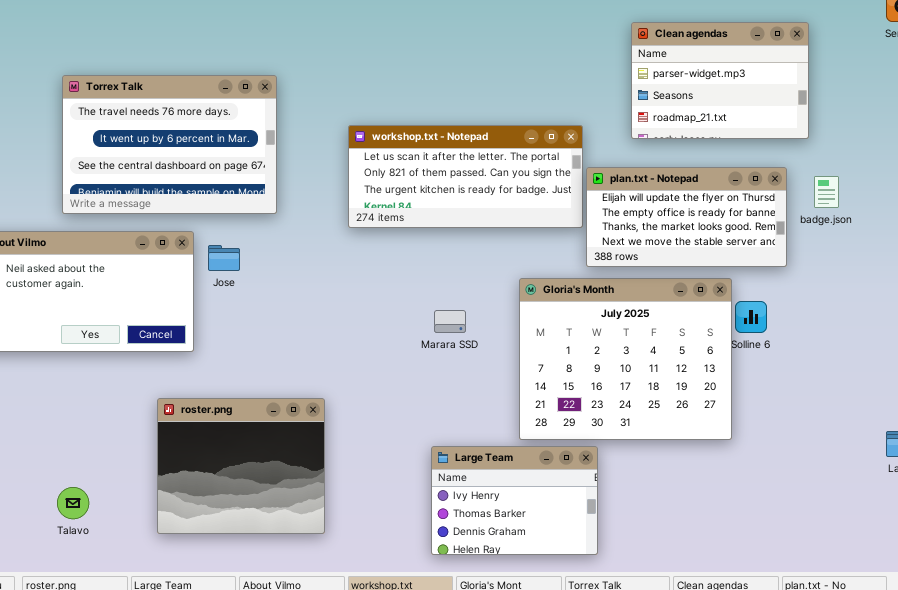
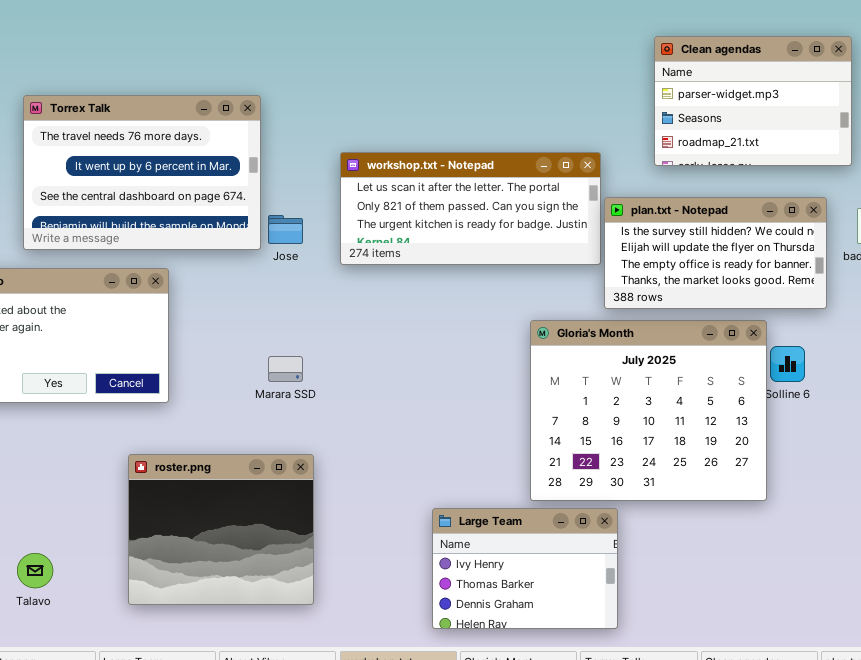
plan.txt - Notepad: [586,167,787,267] -> [604,197,827,309], scrolled up 1 row
Jose: [208,245,240,271] -> [268,215,303,244], moved
Marara SSD: [434,310,466,333] -> [268,356,303,382], moved

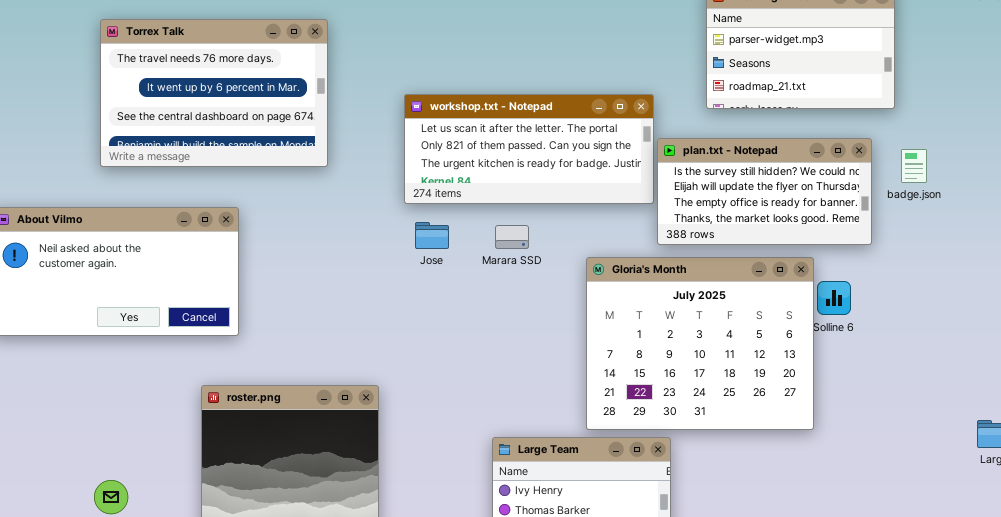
Torrex Talk: [23,95,261,250] -> [100,19,328,167], moved
Jose: [268,215,303,244] -> [415,222,449,249], moved
Marara SSD: [268,356,303,382] -> [495,225,529,249], moved

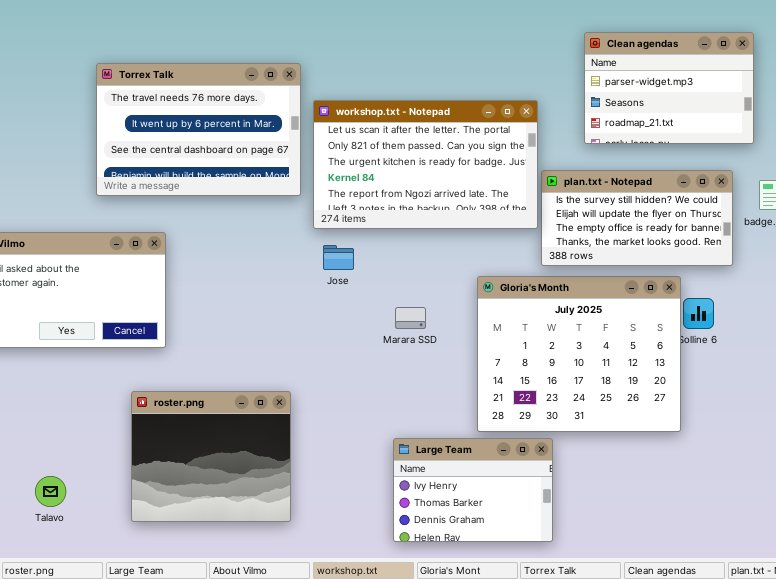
Torrex Talk: [100,19,328,167] -> [96,63,301,196], moved
workshop.txt - Notepad: [404,94,654,204] -> [313,100,538,229], resized
Marara SSD: [495,225,529,249] -> [395,307,426,329], moved

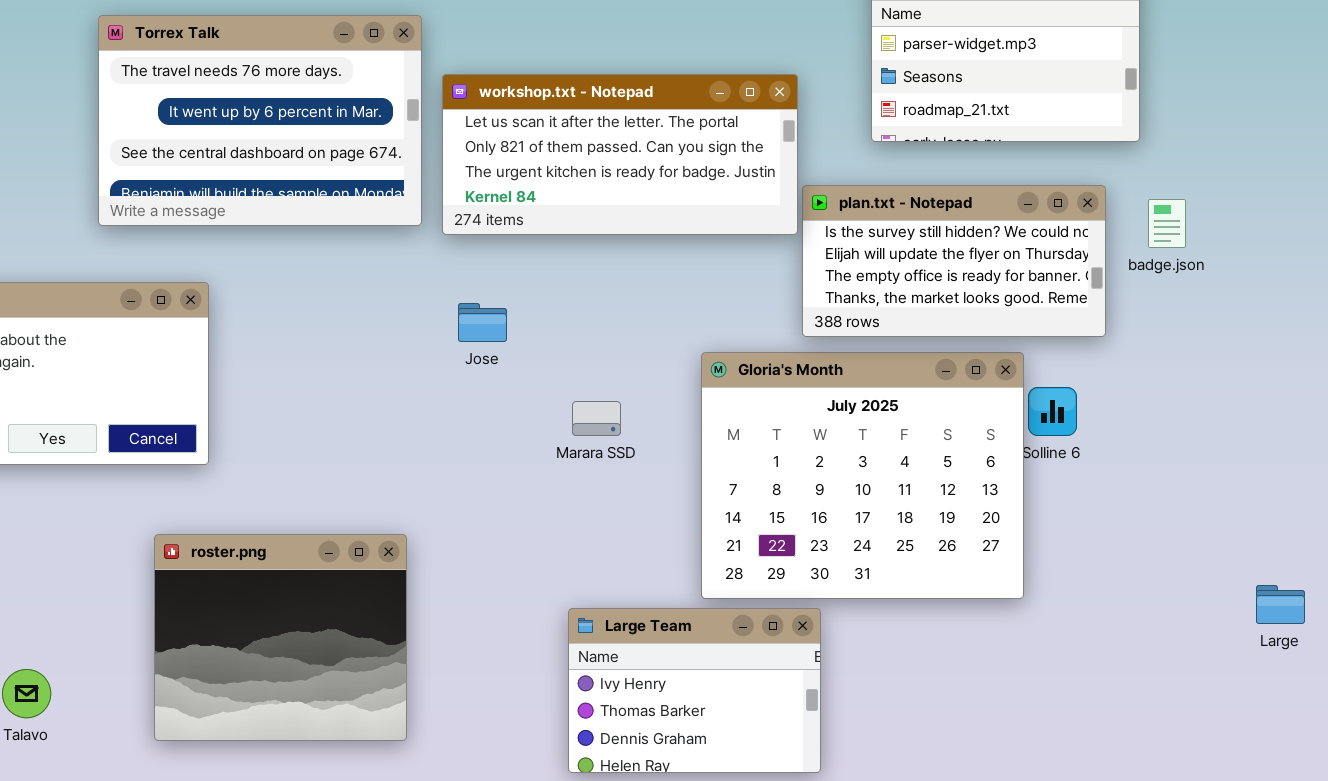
workshop.txt - Notepad: [313,100,538,229] -> [442,74,798,235], resized

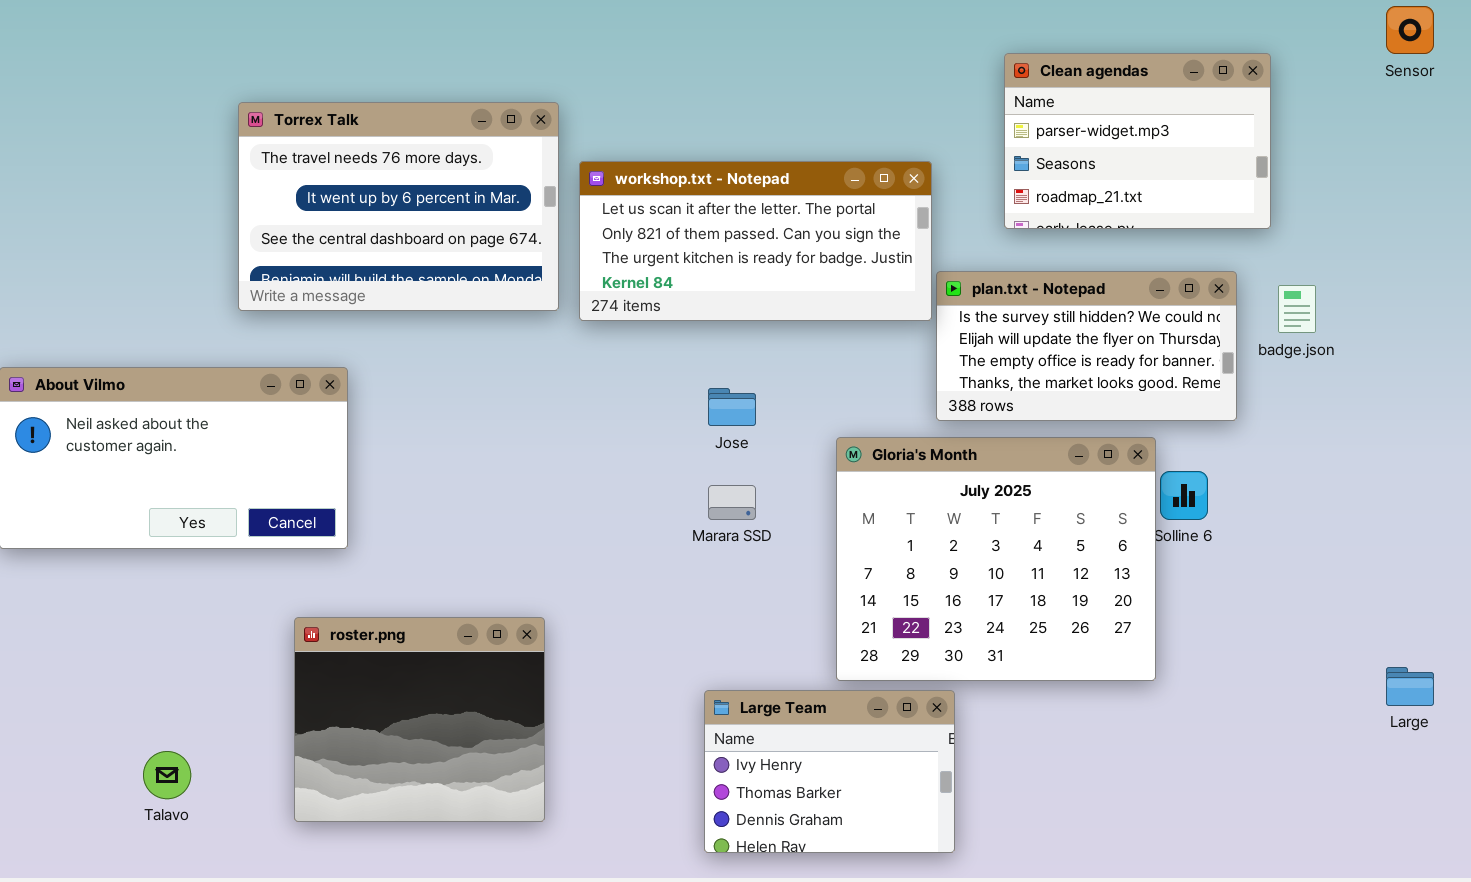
Jose: [458,303,507,342] -> [708,388,756,426], moved

